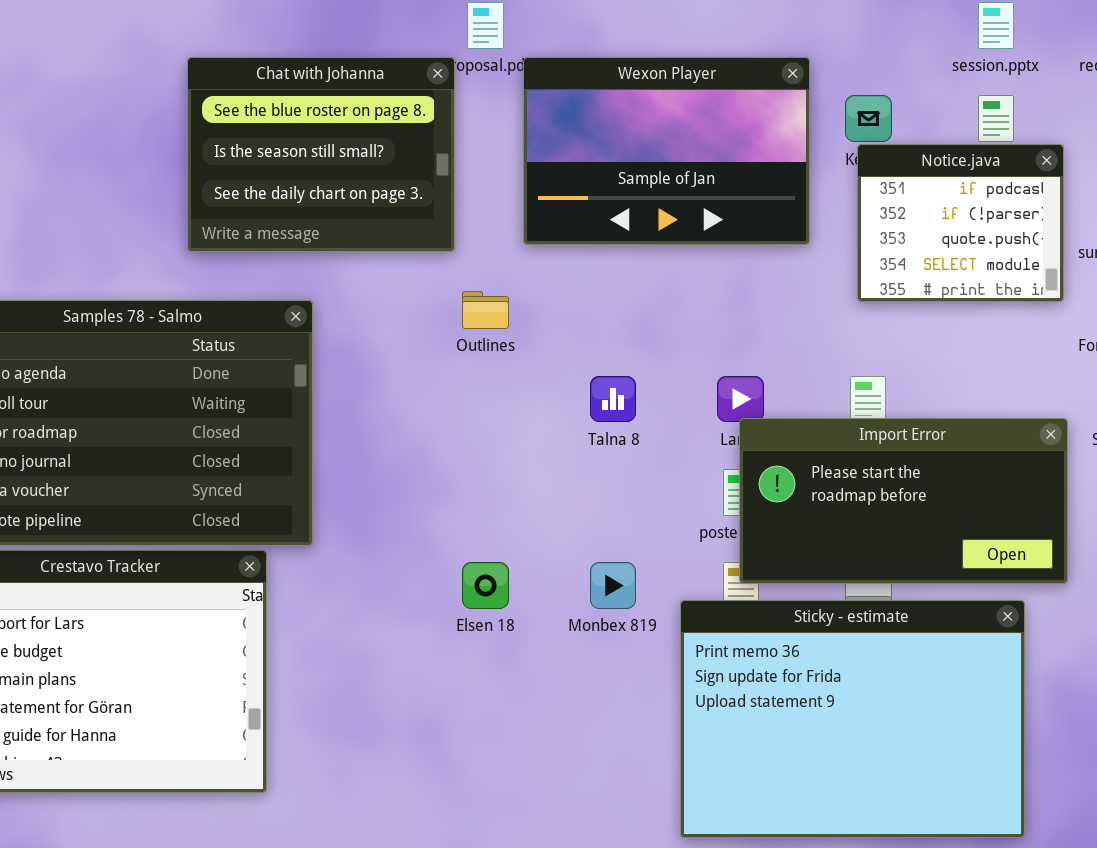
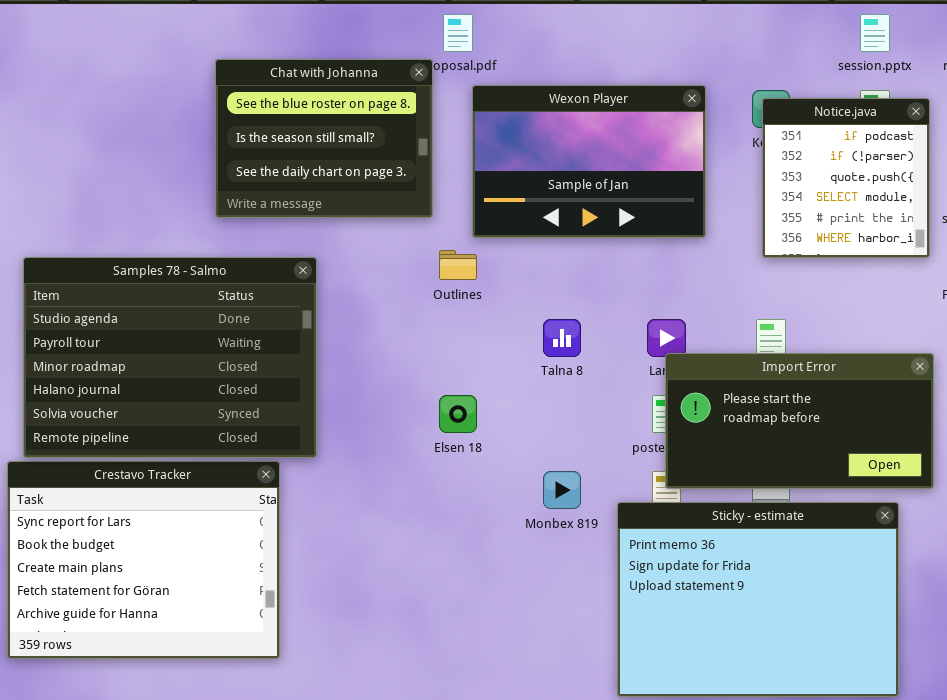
Wexon Player: [523,57,810,245] -> [472,85,706,238], moved
Notice.java: [857,144,1064,302] -> [762,98,930,258], resized
Elsen 18: [462,562,509,609] -> [439,395,477,433], moved

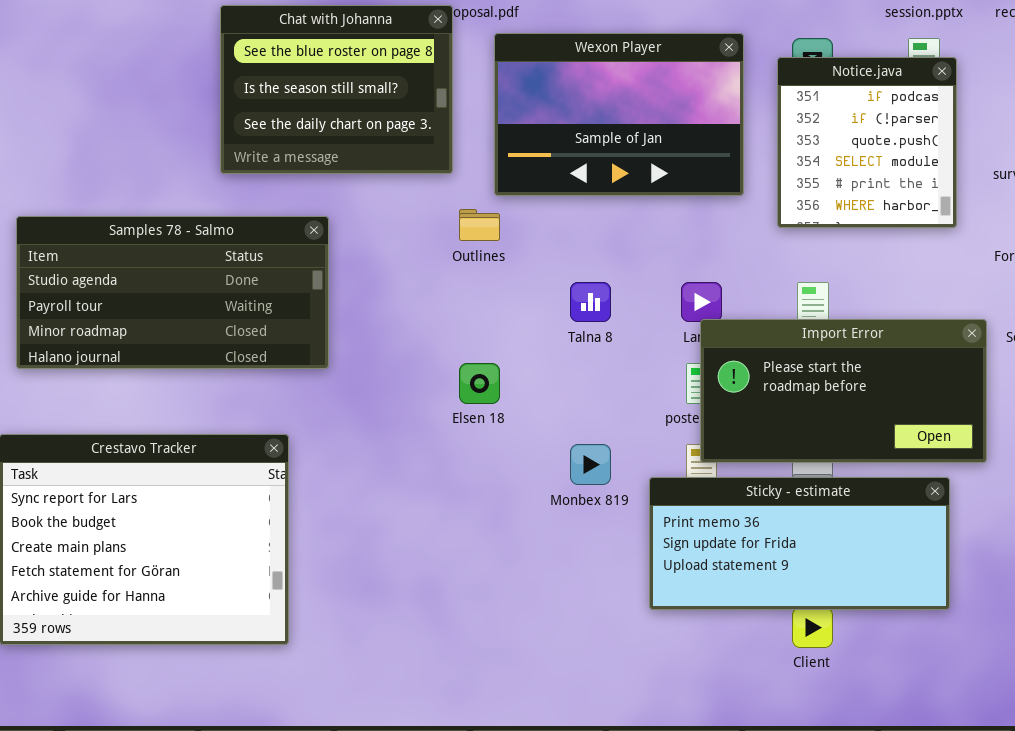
Notice.java: [762,98,930,258] -> [777,57,957,228], moved
Samples 78 - Salmo: [23,257,317,458] -> [16,216,329,369], resized
Sticky - estimate: [617,502,899,697] -> [649,477,950,610], resized

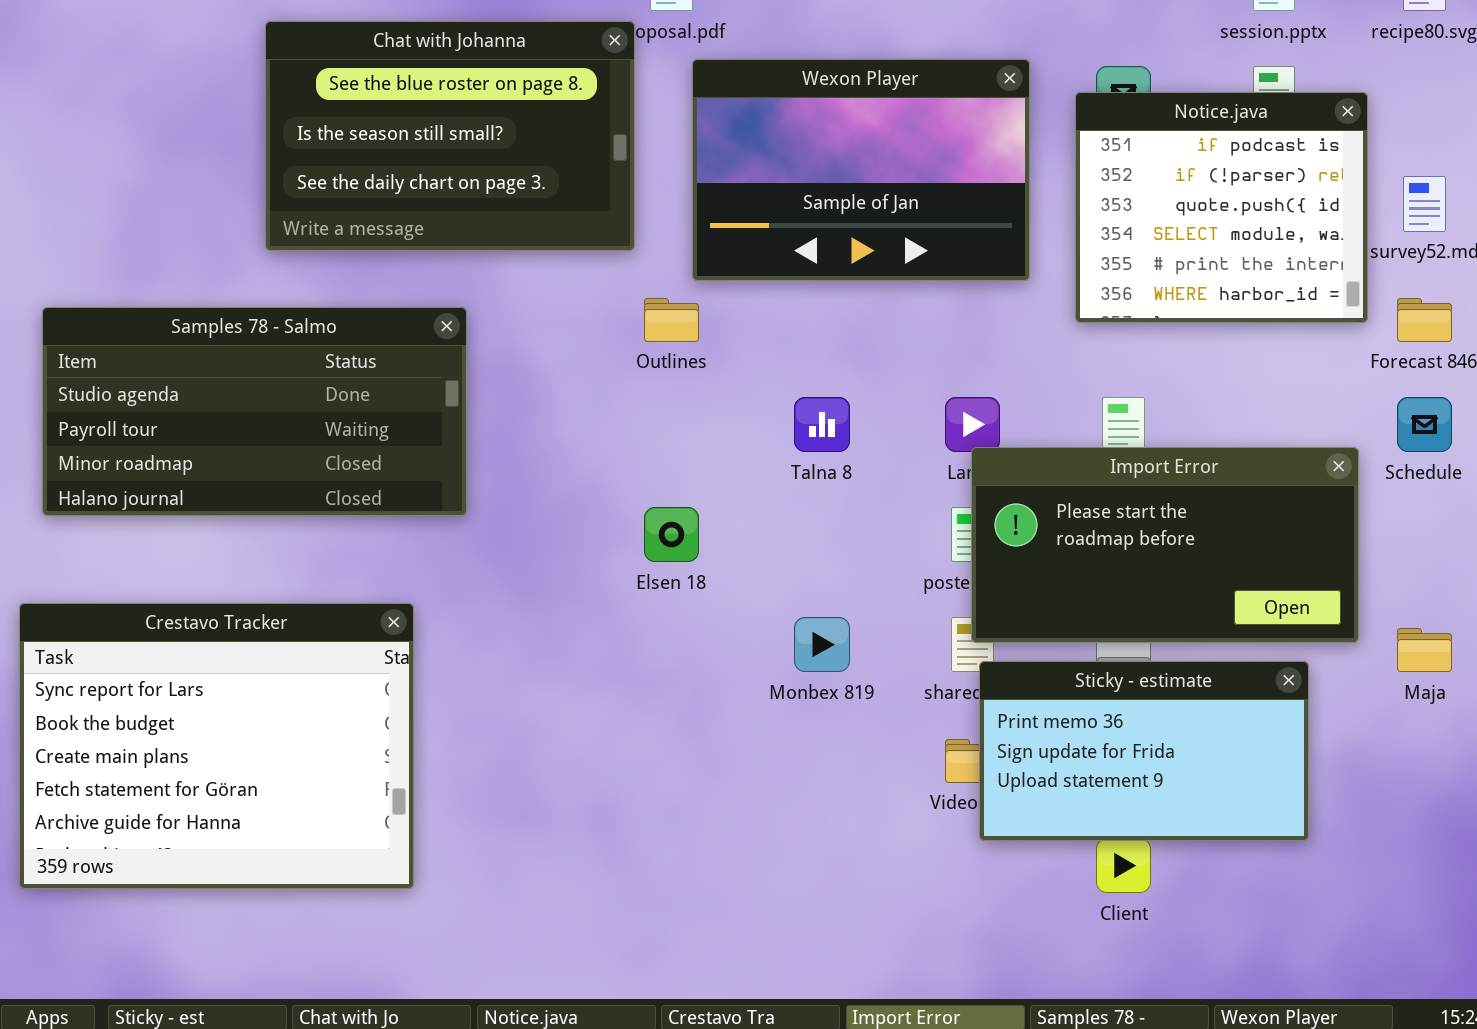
Chat with Johanna: [220,5,453,174] -> [265,21,635,251], resized
Notice.java: [777,57,957,228] -> [1075,92,1368,323], resized
Sticky - estimate: [649,477,950,610] -> [979,661,1309,841], resized

